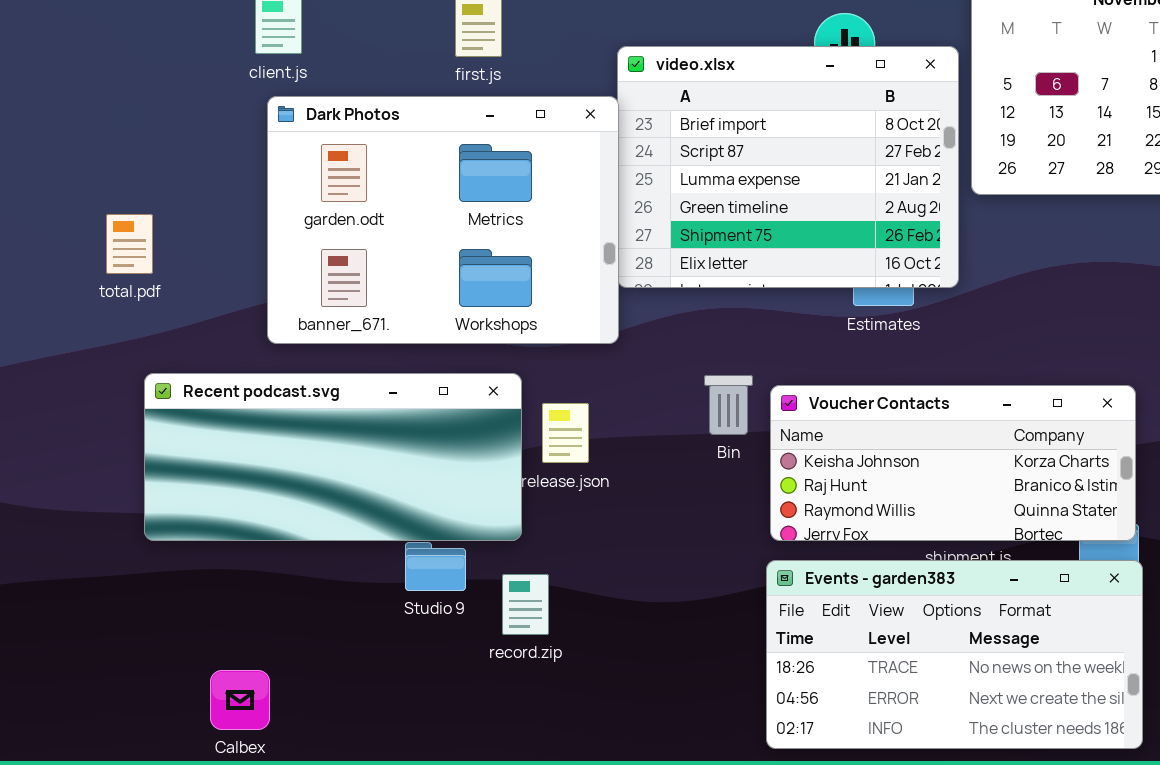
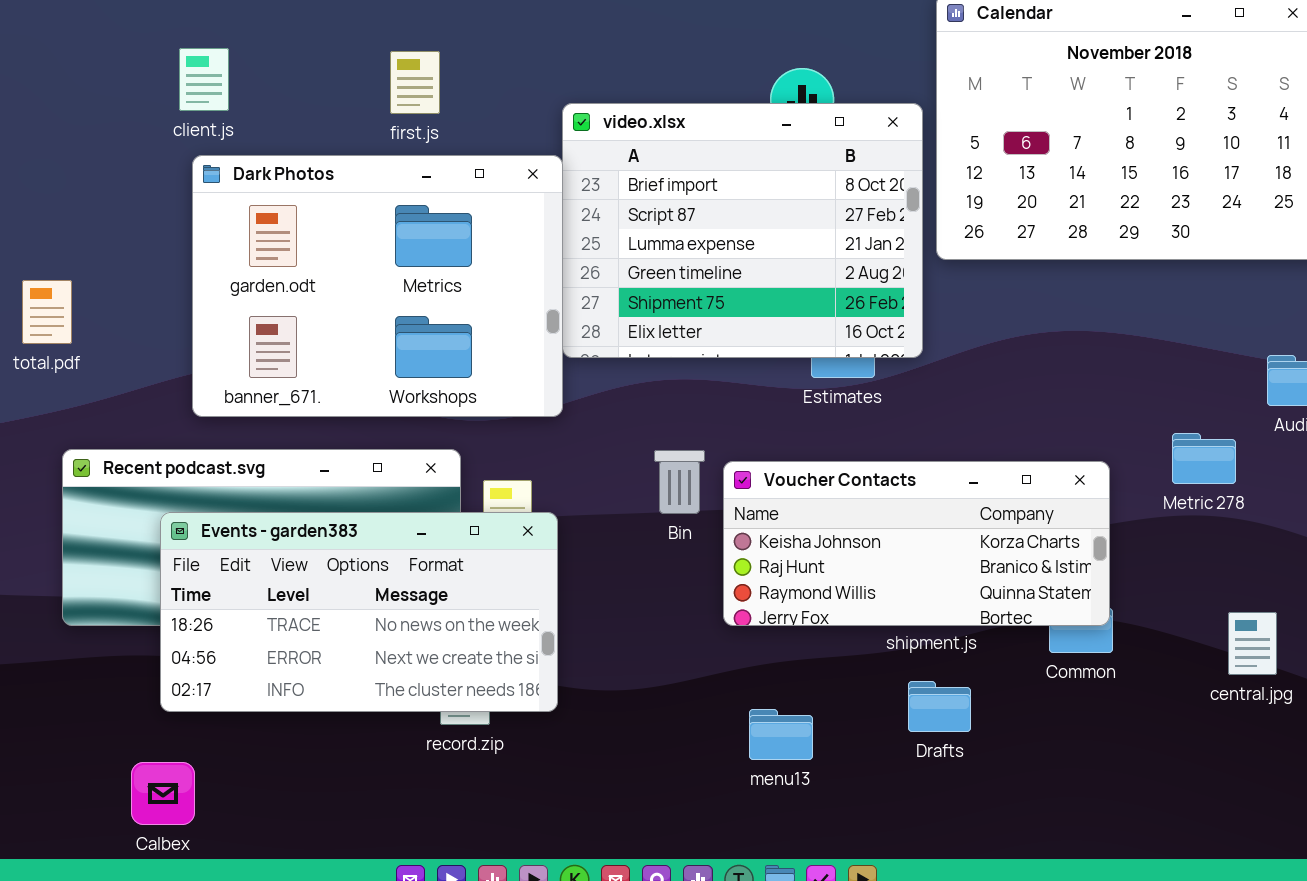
Events - garden383: [766,560,1143,749] -> [160,512,558,712], moved

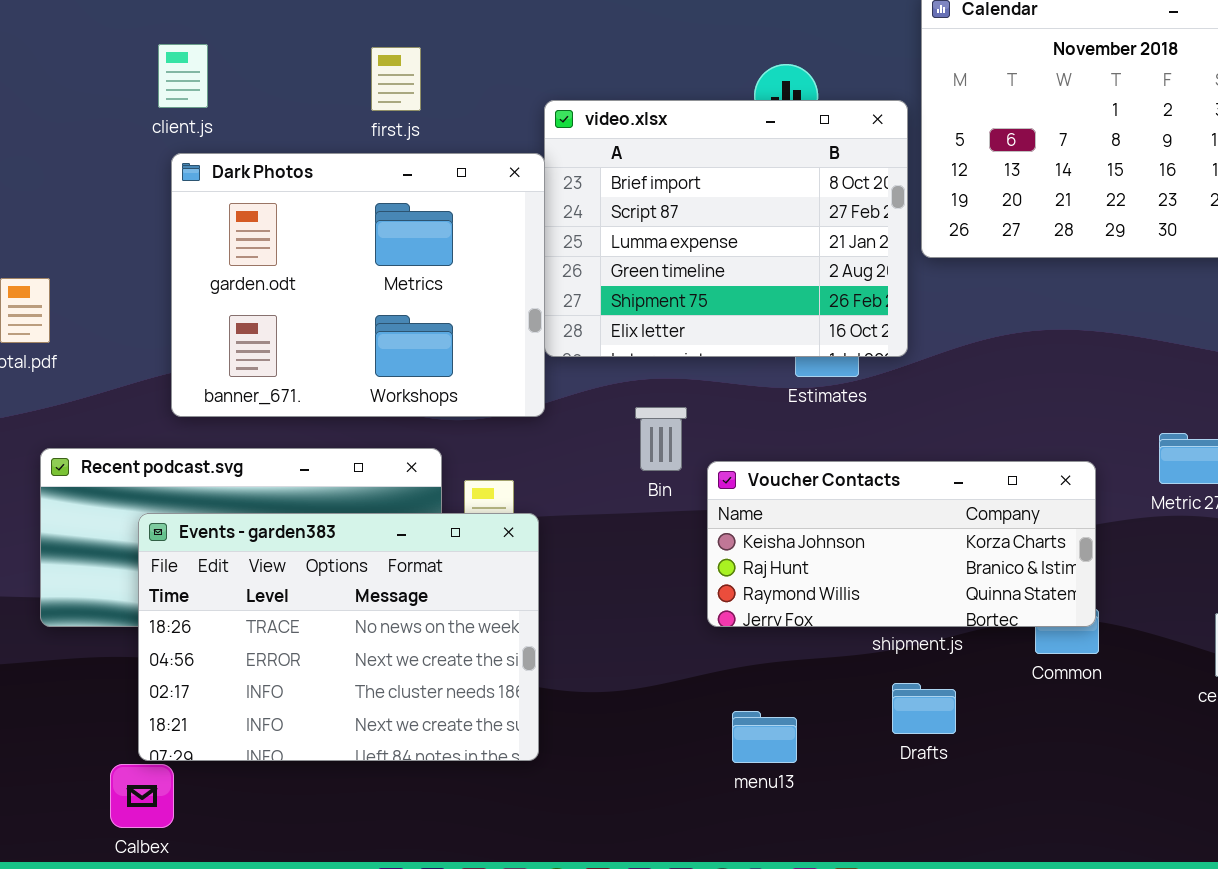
Bin: [654,450,705,514] -> [635,407,687,471], moved
Events - garden383: [160,512,558,712] -> [138,513,539,761], resized

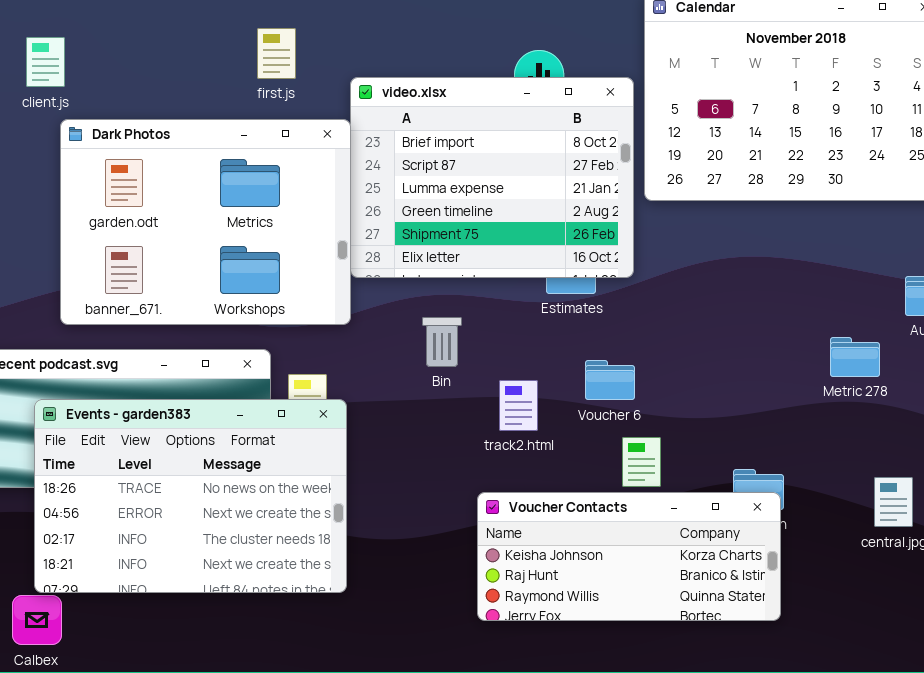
client.js: [158,44,208,108] -> [26,37,65,87], moved
first.js: [371,47,421,111] -> [257,28,296,79], moved
Voucher Contacts: [707,461,1096,627] -> [477,492,781,621], moved

